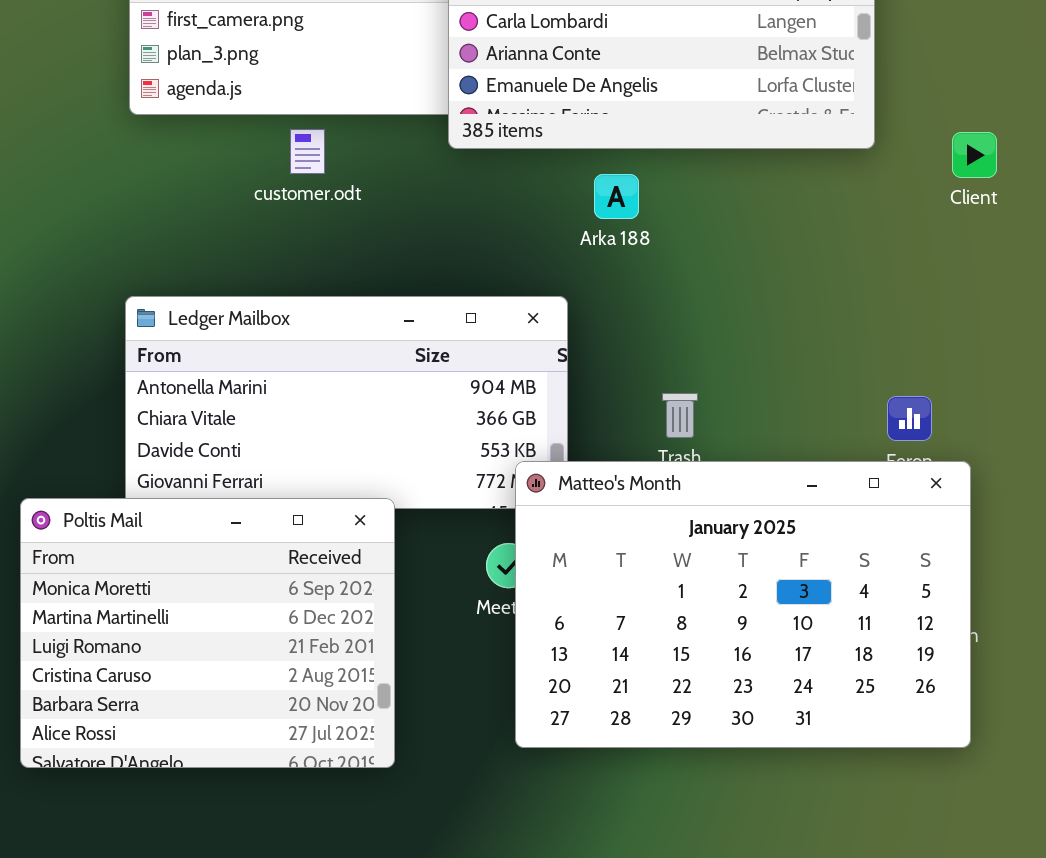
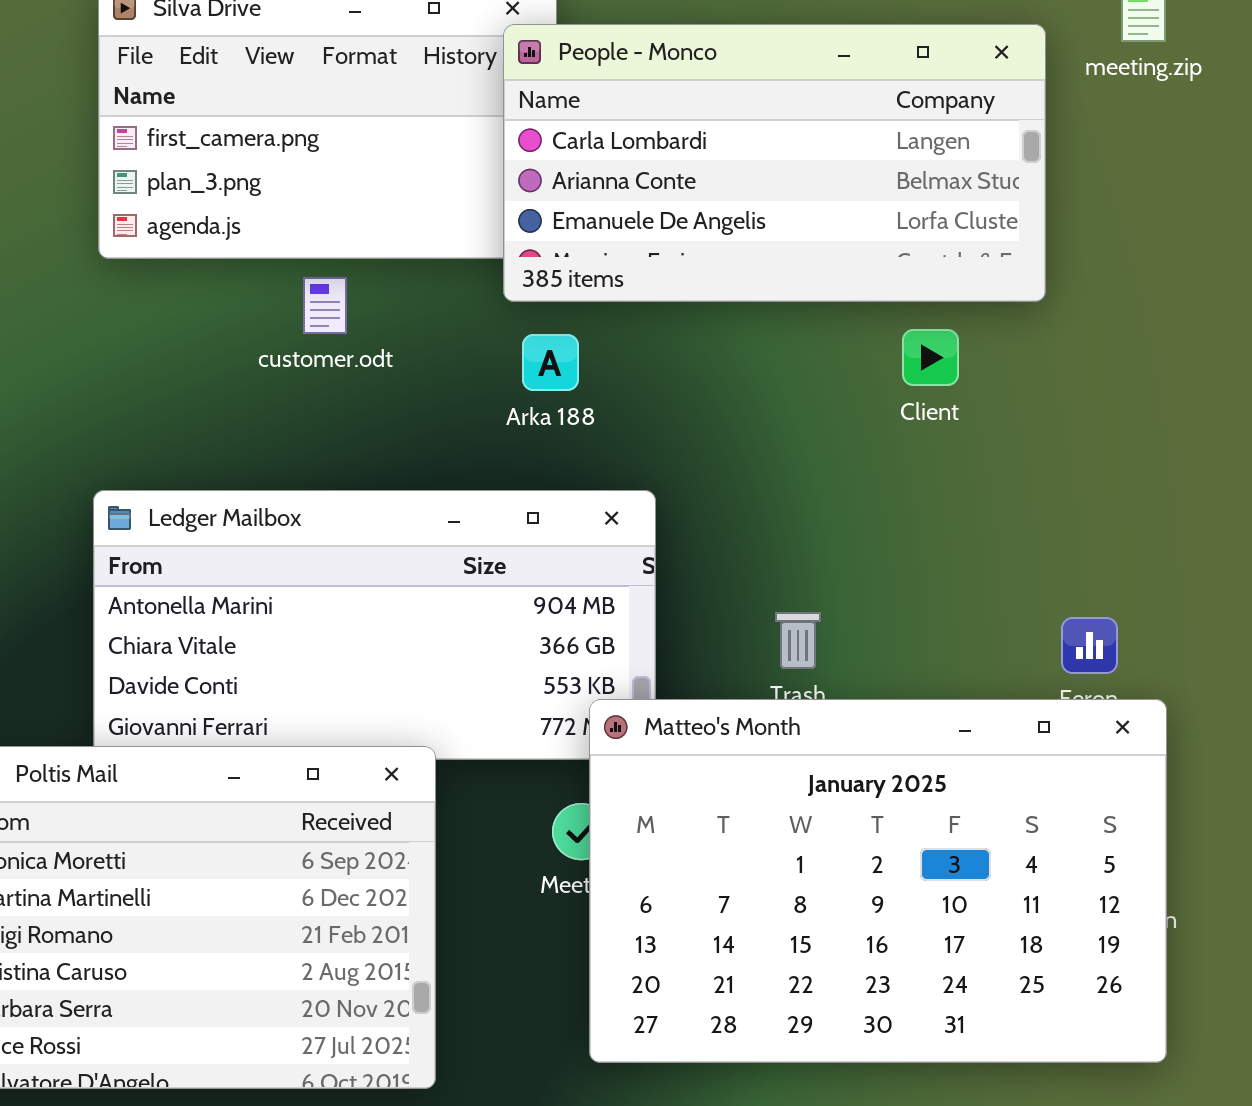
Client: [952,132,997,178] -> [902,329,959,386], moved
Arka 188: [594,174,639,219] -> [522,334,579,391], moved

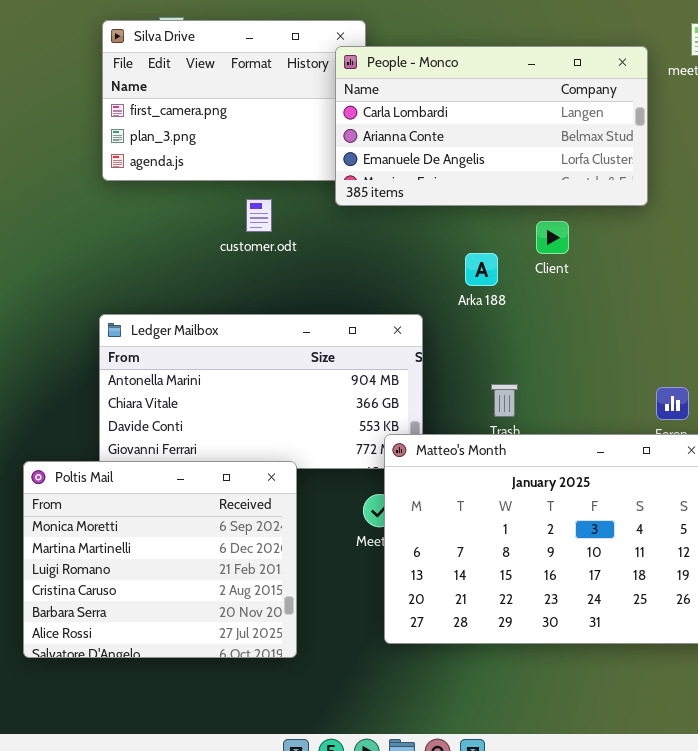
customer.odt: [303,277,347,334] -> [246,199,272,232], moved
Client: [902,329,959,386] -> [536,221,569,254], moved
Arka 188: [522,334,579,391] -> [465,253,498,286], moved

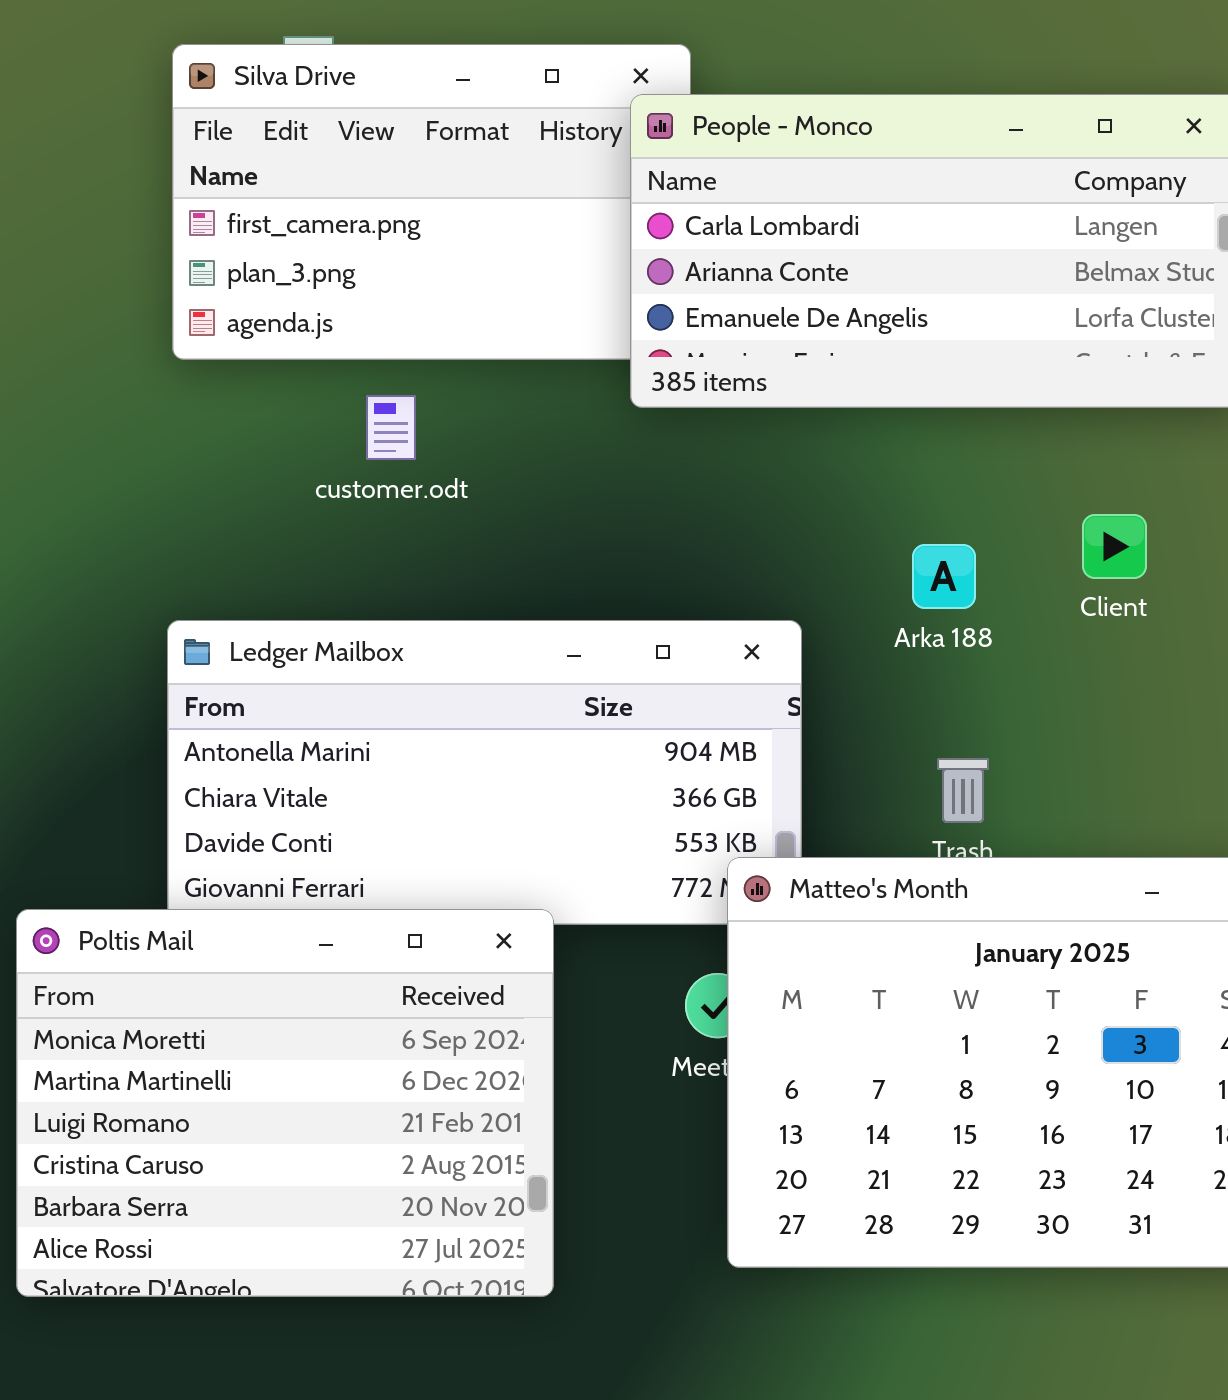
customer.odt: [246,199,272,232] -> [366,395,416,460], moved
Client: [536,221,569,254] -> [1082,514,1147,579], moved
Arka 188: [465,253,498,286] -> [912,544,976,609], moved

